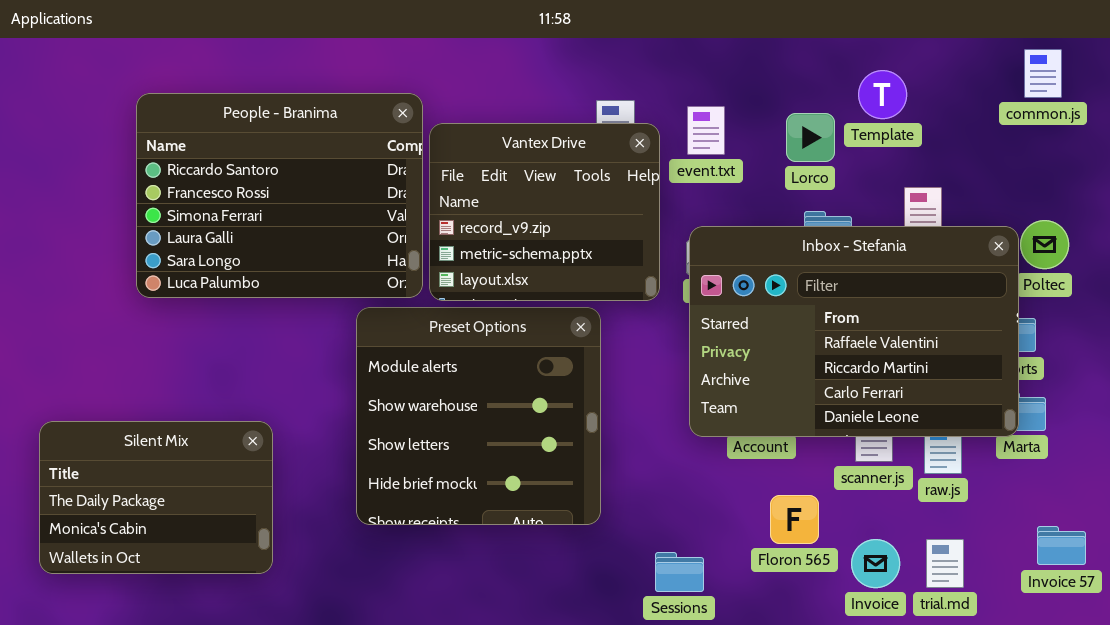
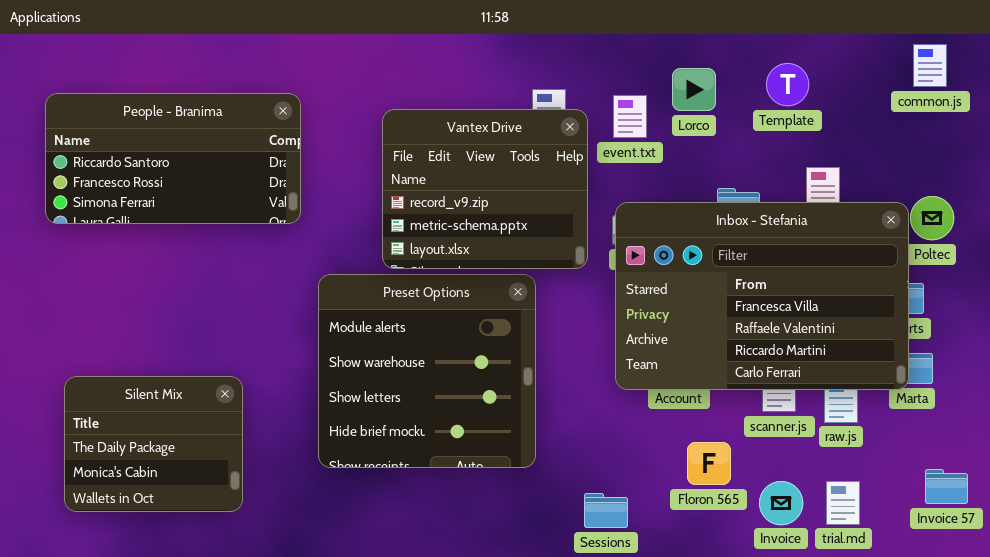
People - Branima: [136,93,423,298] -> [45,93,301,224], moved, resized
Lorco: [786,113,835,162] -> [672,68,716,111], moved
Inbox - Stefania: [689,226,1019,437] -> [615,202,909,390], scrolled up 1 row
Silent Mix: [39,421,273,574] -> [64,376,243,512], resized

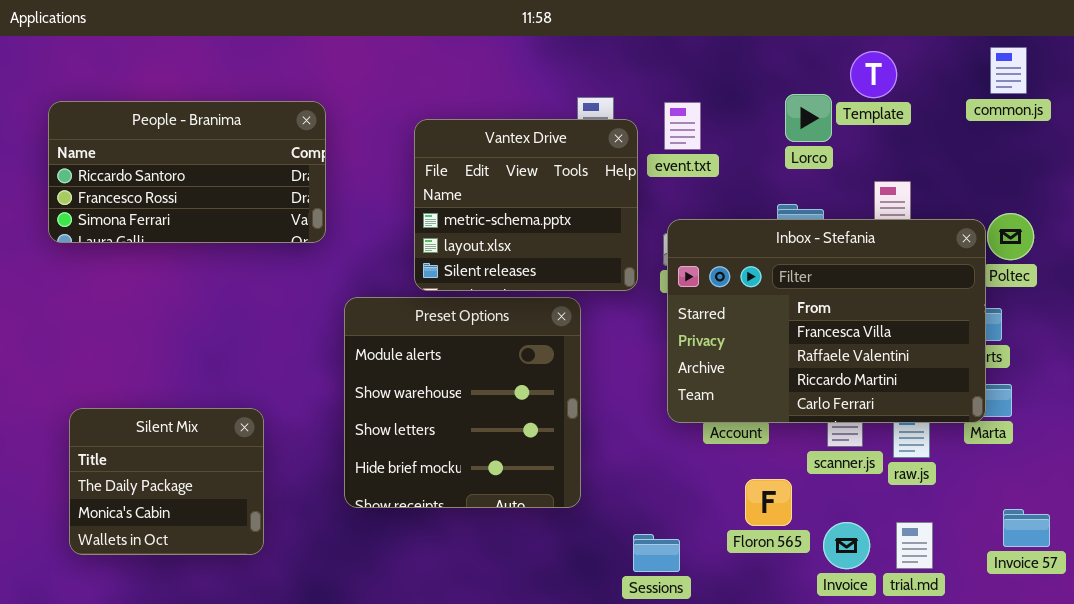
Template: [766,63,809,106] -> [850,51,897,98], moved
Lorco: [672,68,716,111] -> [785,94,832,142], moved
Vantex Drive: [382,109,588,269] -> [414,119,638,291], scrolled down 1 row

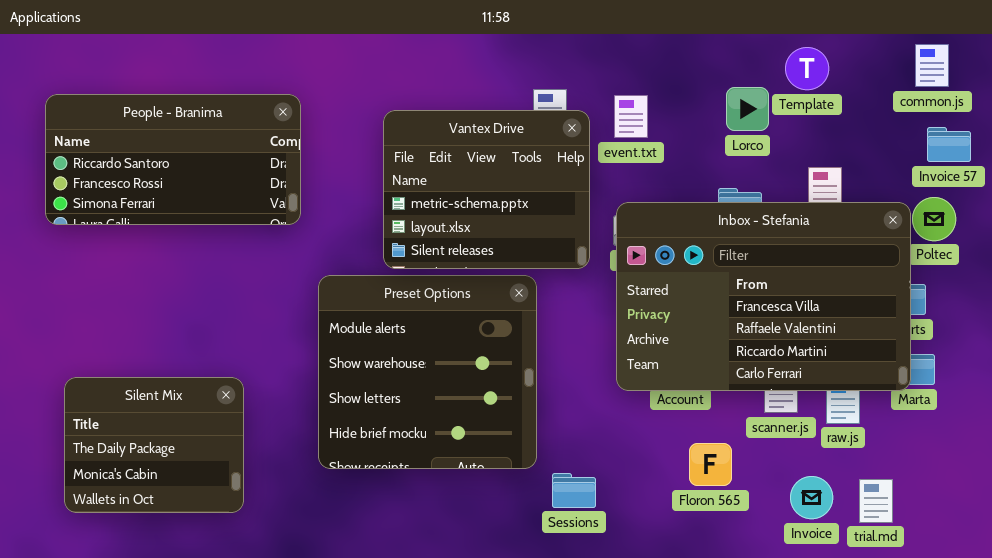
Invoice 57: [1003,509,1050,547] -> [927,127,971,162], moved
Invoice: [823,522,870,569] -> [790,476,833,519], moved
trial.md: [896,522,933,569] -> [859,479,893,523], moved
Sessions: [633,534,680,572] -> [552,473,596,508], moved

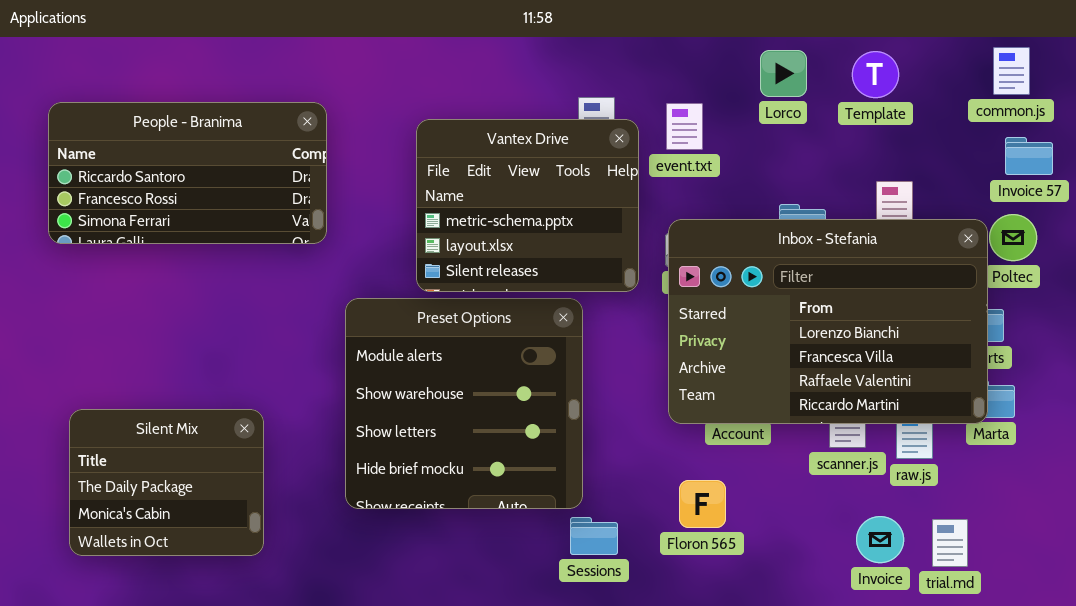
Lorco: [726,87,769,131] -> [760,50,807,97], moved
Inbox - Stefania: [616,202,911,391] -> [668,219,988,424], scrolled up 1 row
Floron 565: [689,443,732,486] -> [679,480,726,528], moved
Sessions: [552,473,596,508] -> [570,517,618,555], moved

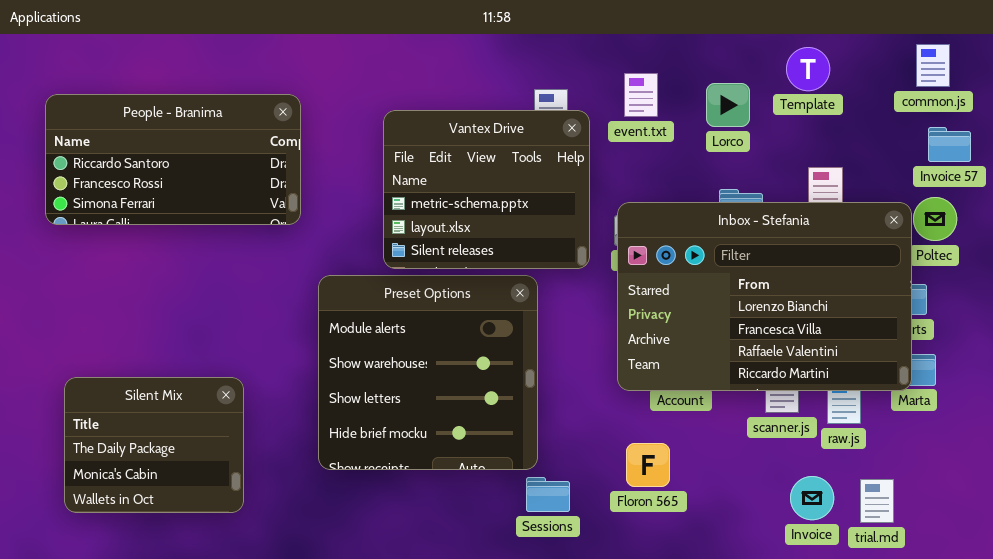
Lorco: [760,50,807,97] -> [706,83,750,127], moved
event.txt: [666,103,703,150] -> [624,73,658,117], moved

